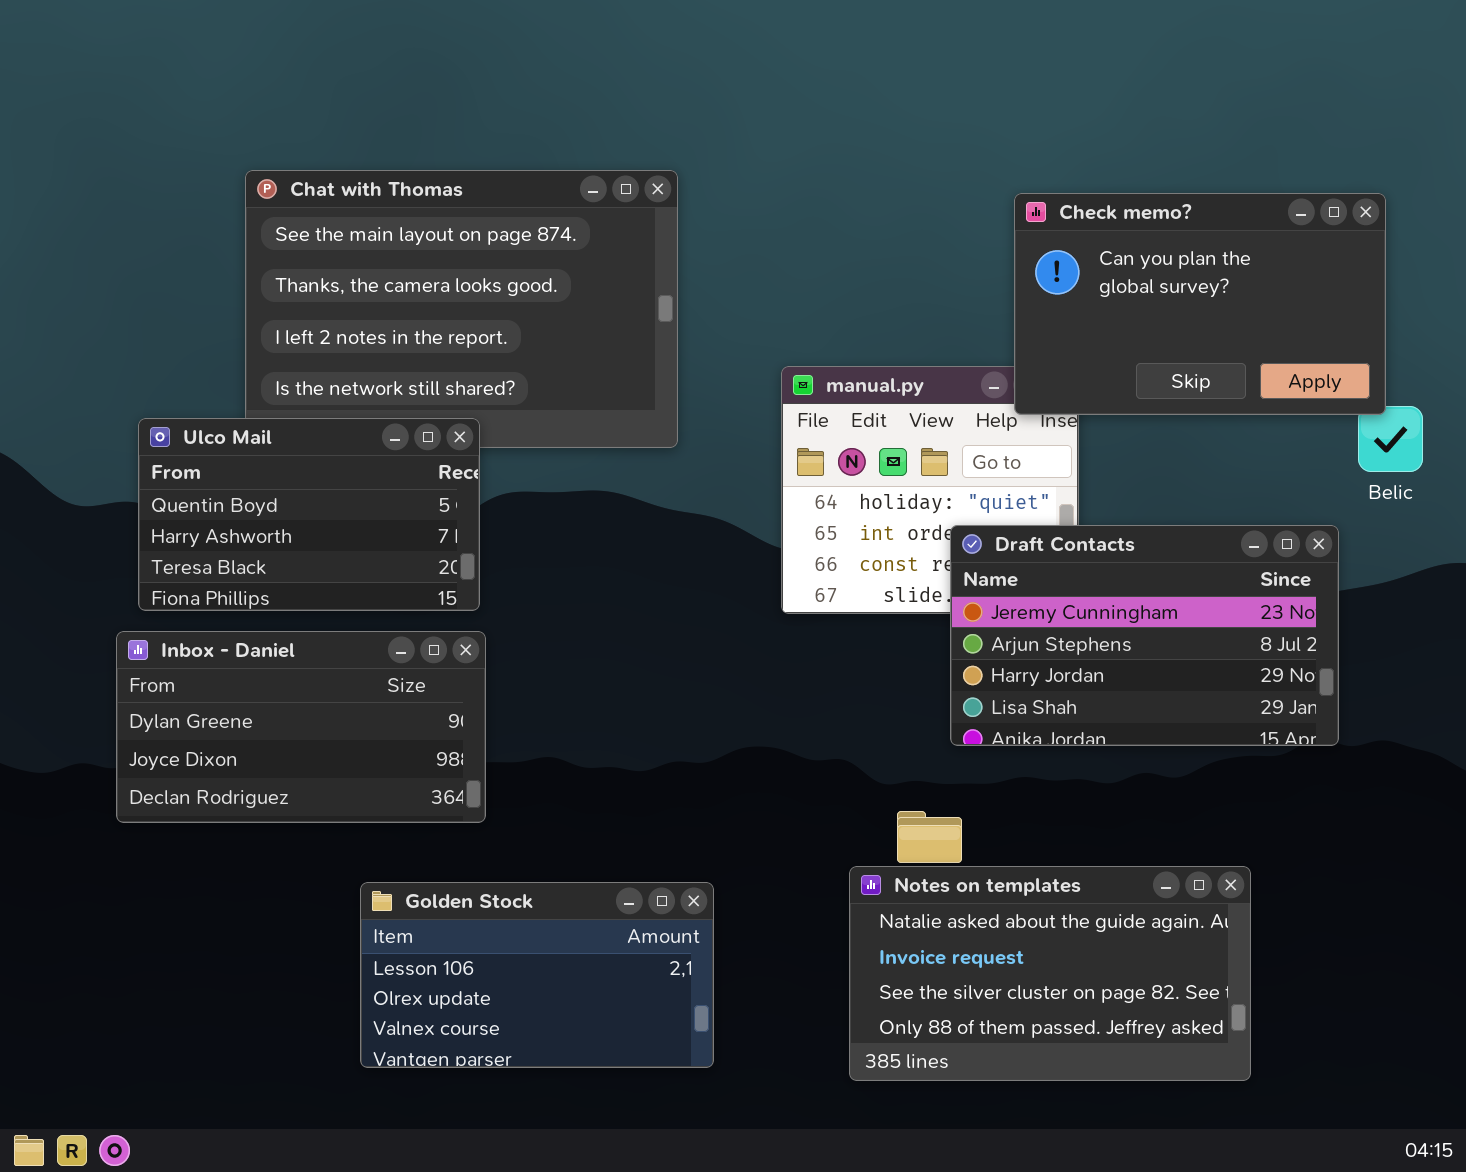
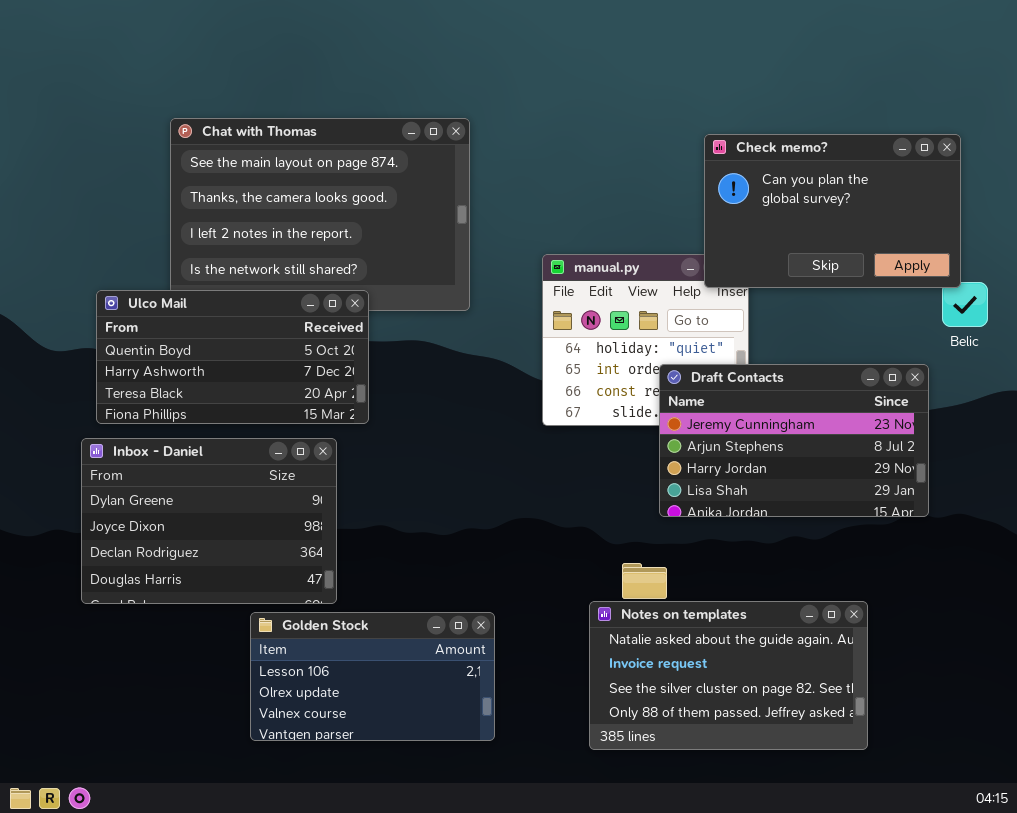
Ulco Mail: [138,418,480,611] -> [96,290,369,424], resized
Inbox - Daniel: [116,631,486,823] -> [81,438,337,604], resized

